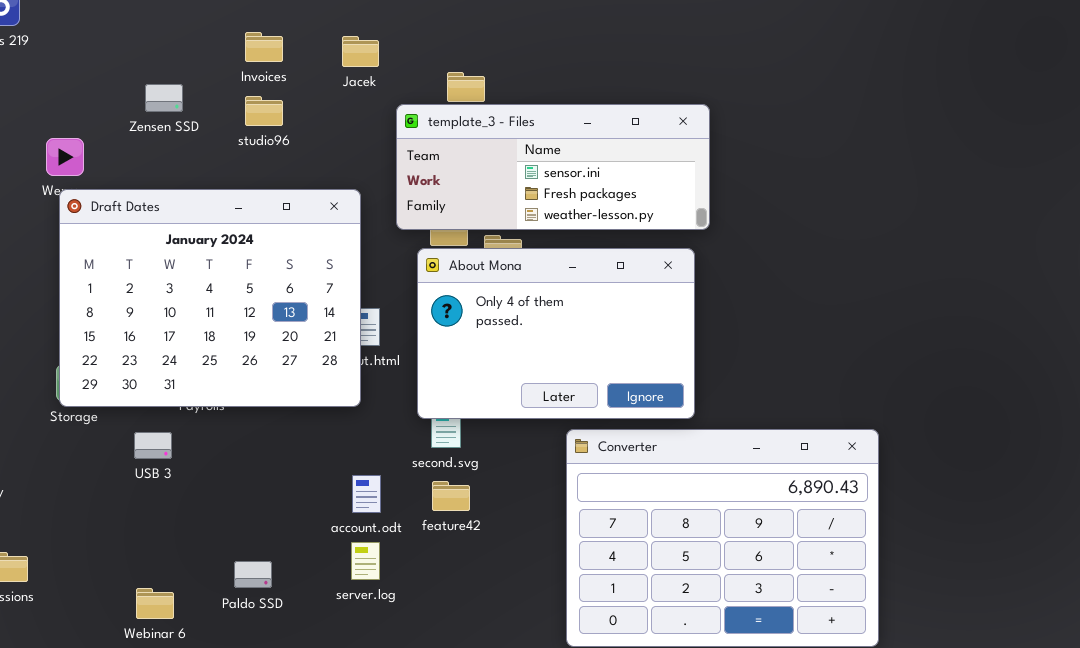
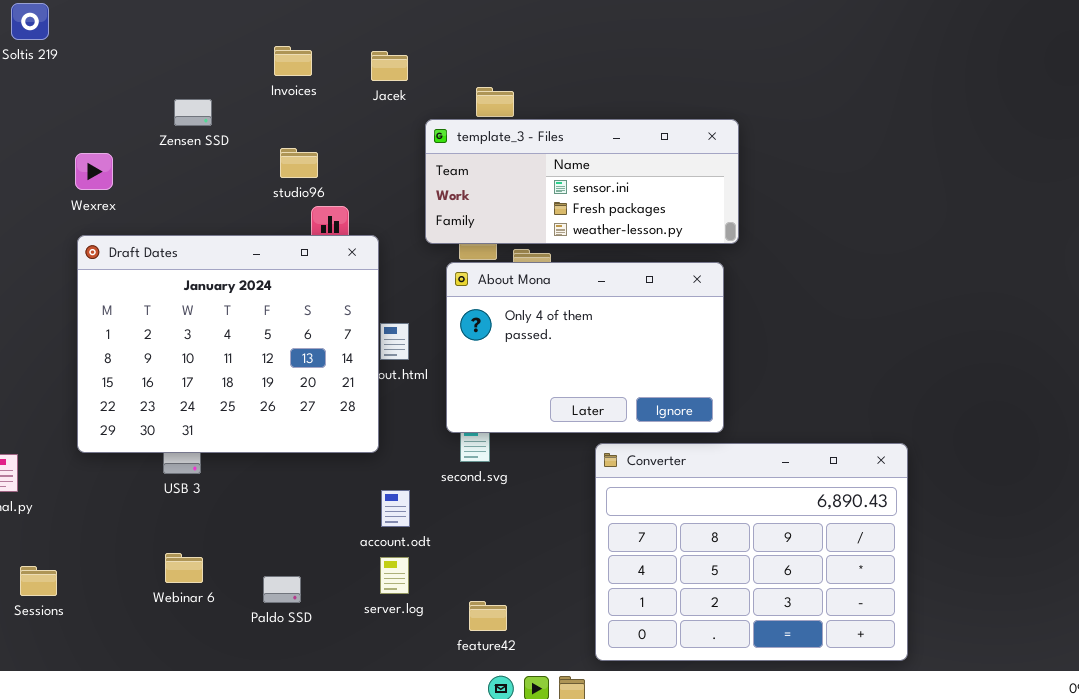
studio96: [245,96,283,126] -> [280,148,318,178], moved
Draft Dates: [59,189,361,407] -> [77,235,379,453], moved
feature42: [432,481,470,511] -> [469,601,507,631], moved
Webinar 6: [136,588,174,619] -> [165,553,203,583], moved

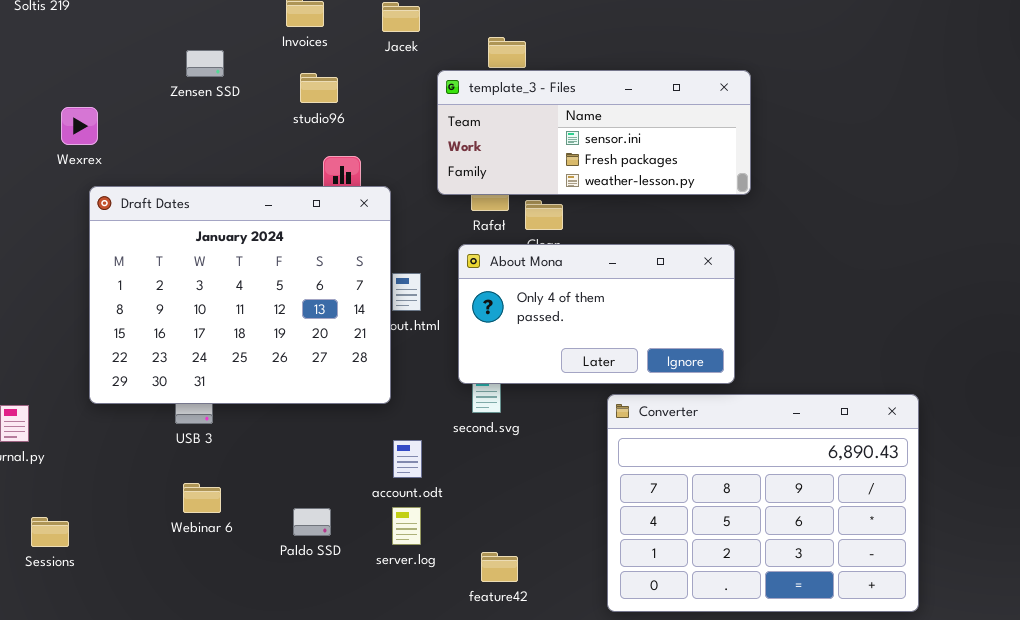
studio96: [280,148,318,178] -> [300,73,338,103], moved
Wexrex: [75,153,113,190] -> [61,107,98,145], moved
About Mona: [446,262,724,433] -> [458,244,735,384], resized
Webinar 6: [165,553,203,583] -> [183,483,221,513], moved
Paldo SSD: [263,576,301,603] -> [293,508,331,536], moved

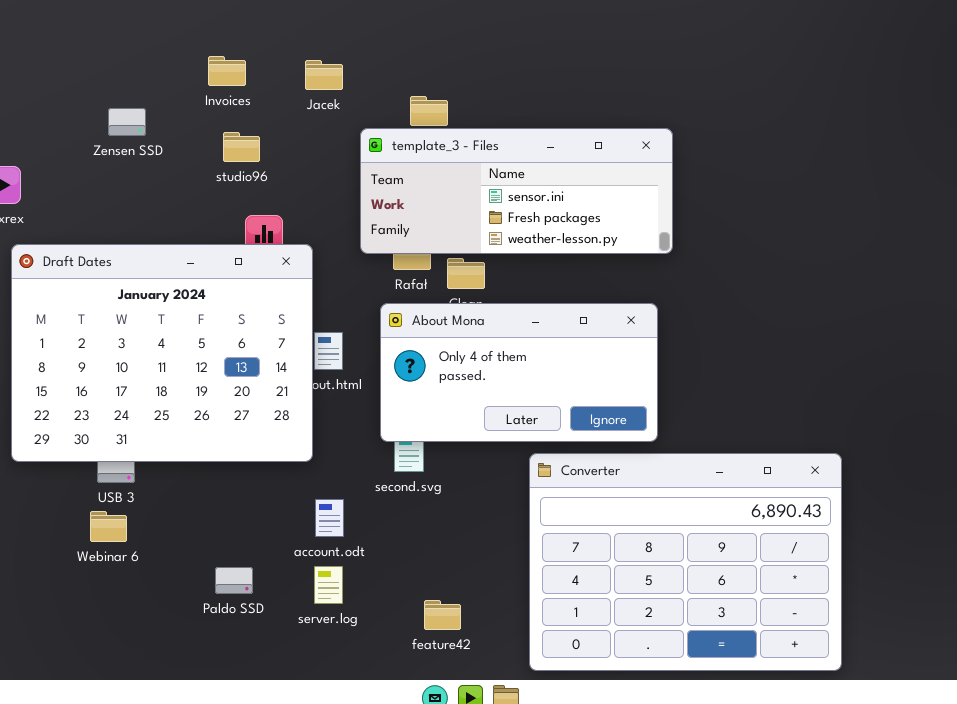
Webinar 6: [183,483,221,513] -> [90,511,127,542], moved
feature42: [481,552,518,582] -> [424,600,461,630], moved

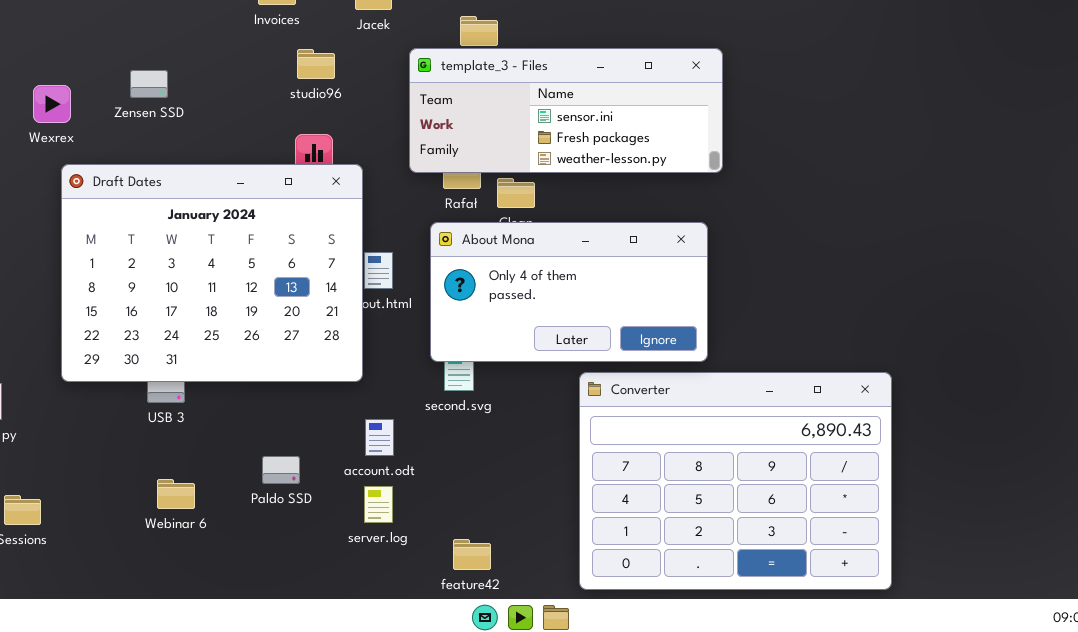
Zensen SSD: [108,108,146,136] -> [130,70,168,98], moved
studio96: [223,132,260,162] -> [297,49,335,79], moved
Webinar 6: [90,511,127,542] -> [157,479,195,509], moved
Paldo SSD: [215,567,253,594] -> [262,456,300,484], moved
feature42: [424,600,461,630] -> [453,539,491,570], moved

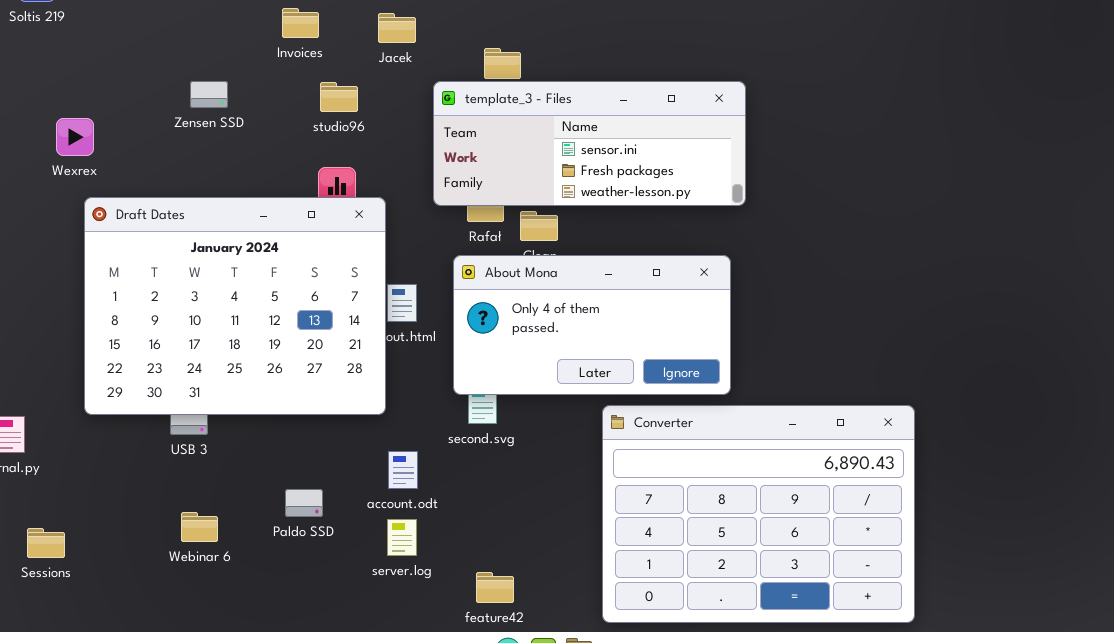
Zensen SSD: [130,70,168,98] -> [190,81,228,108], moved

